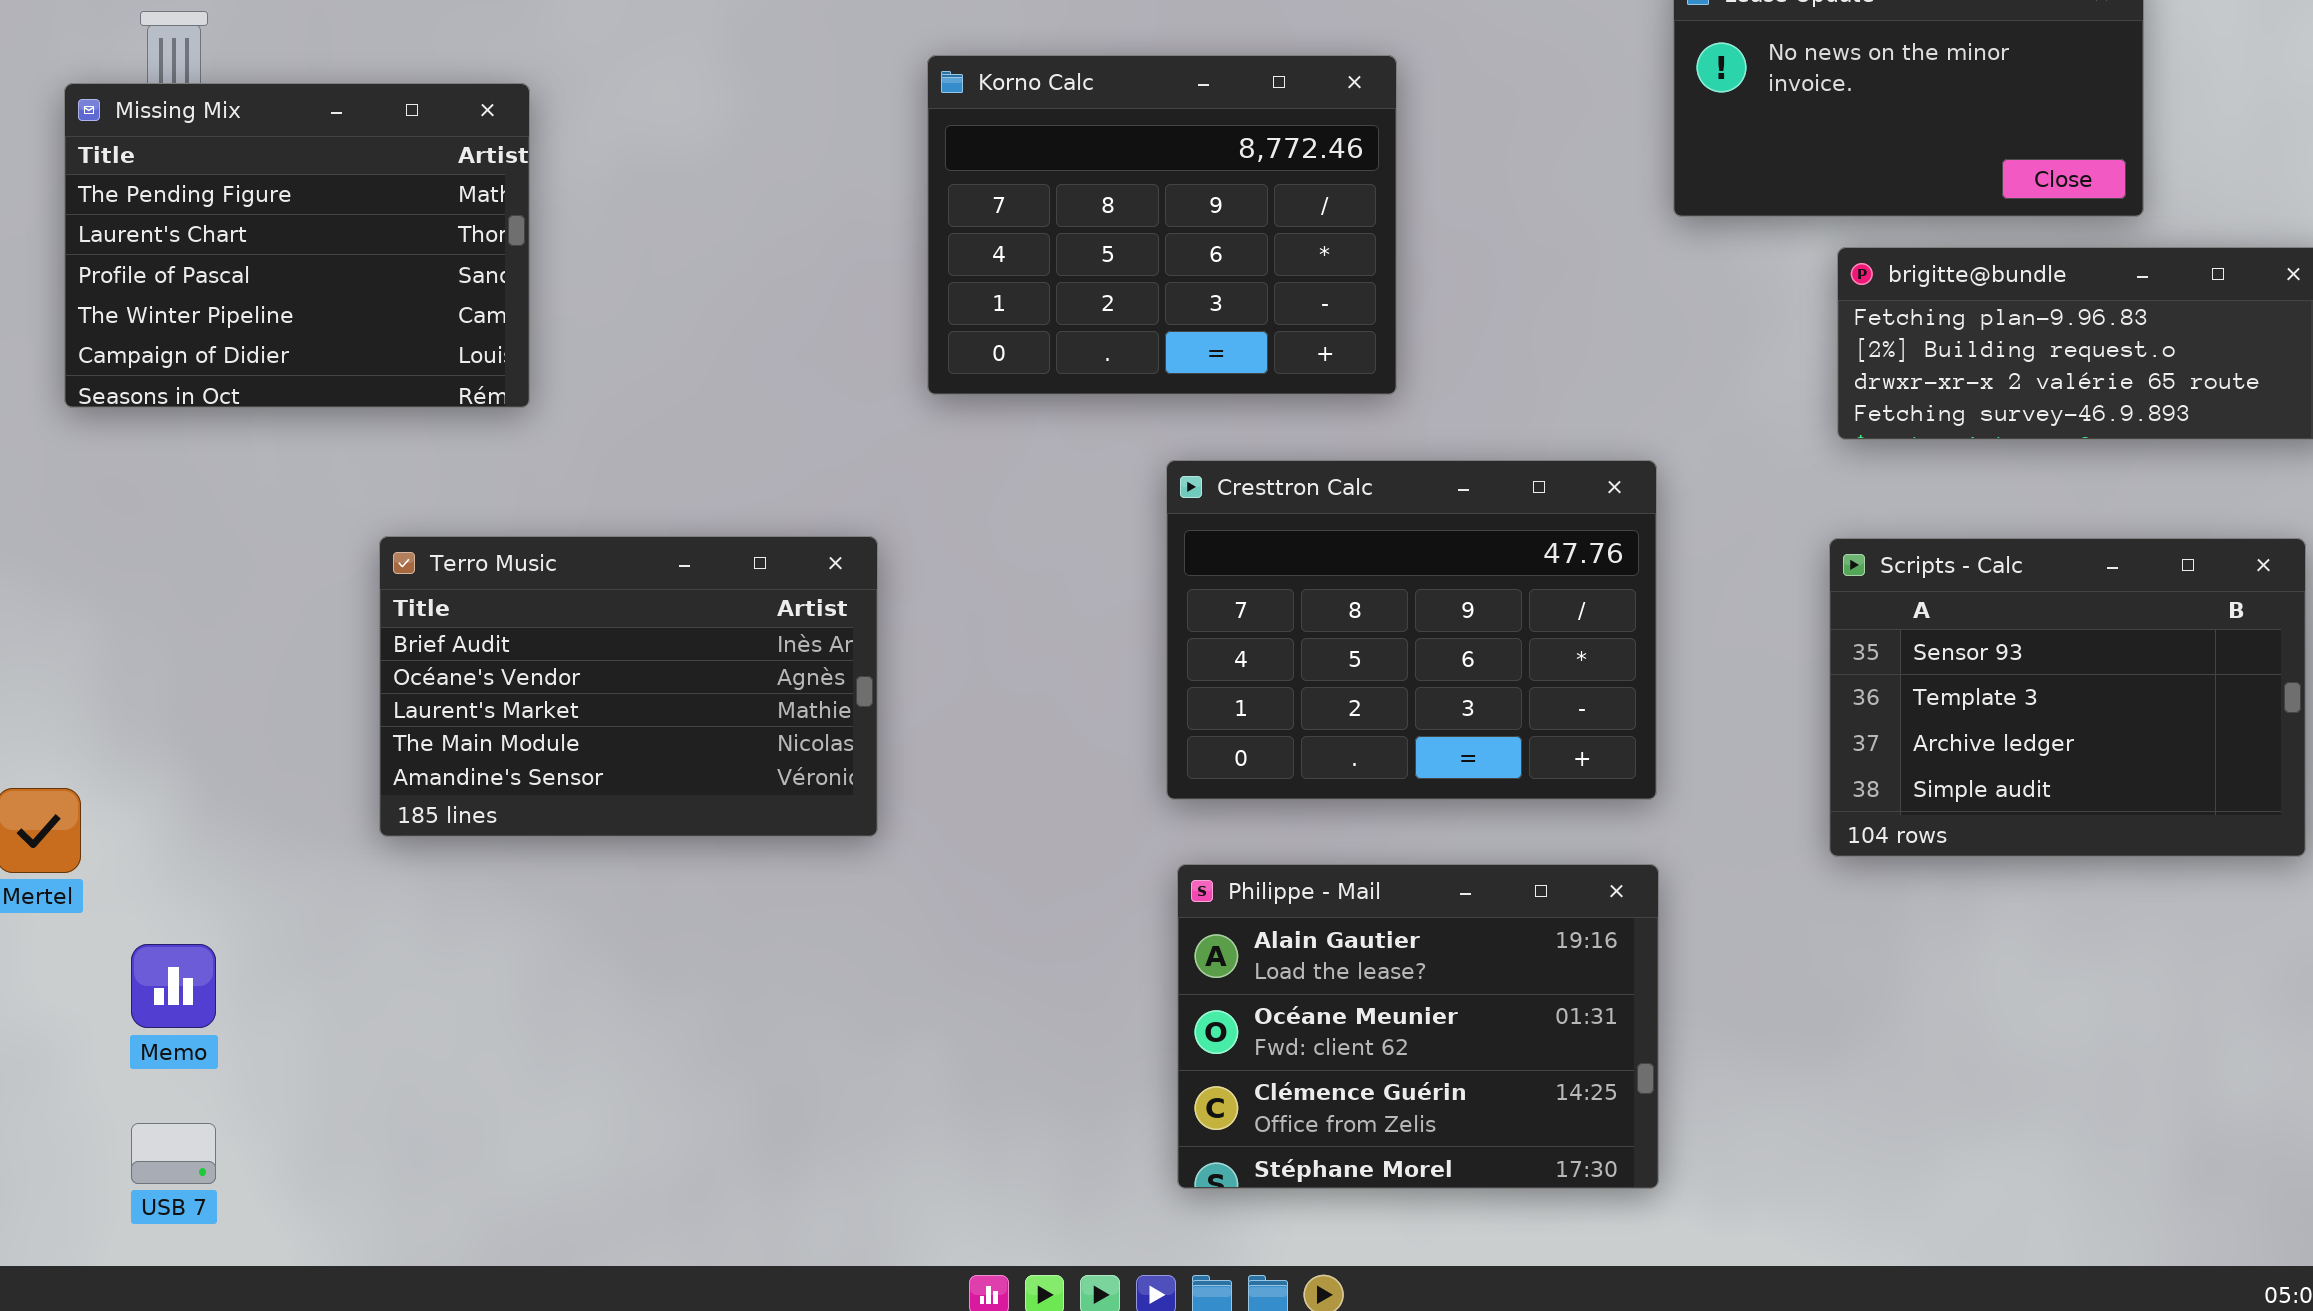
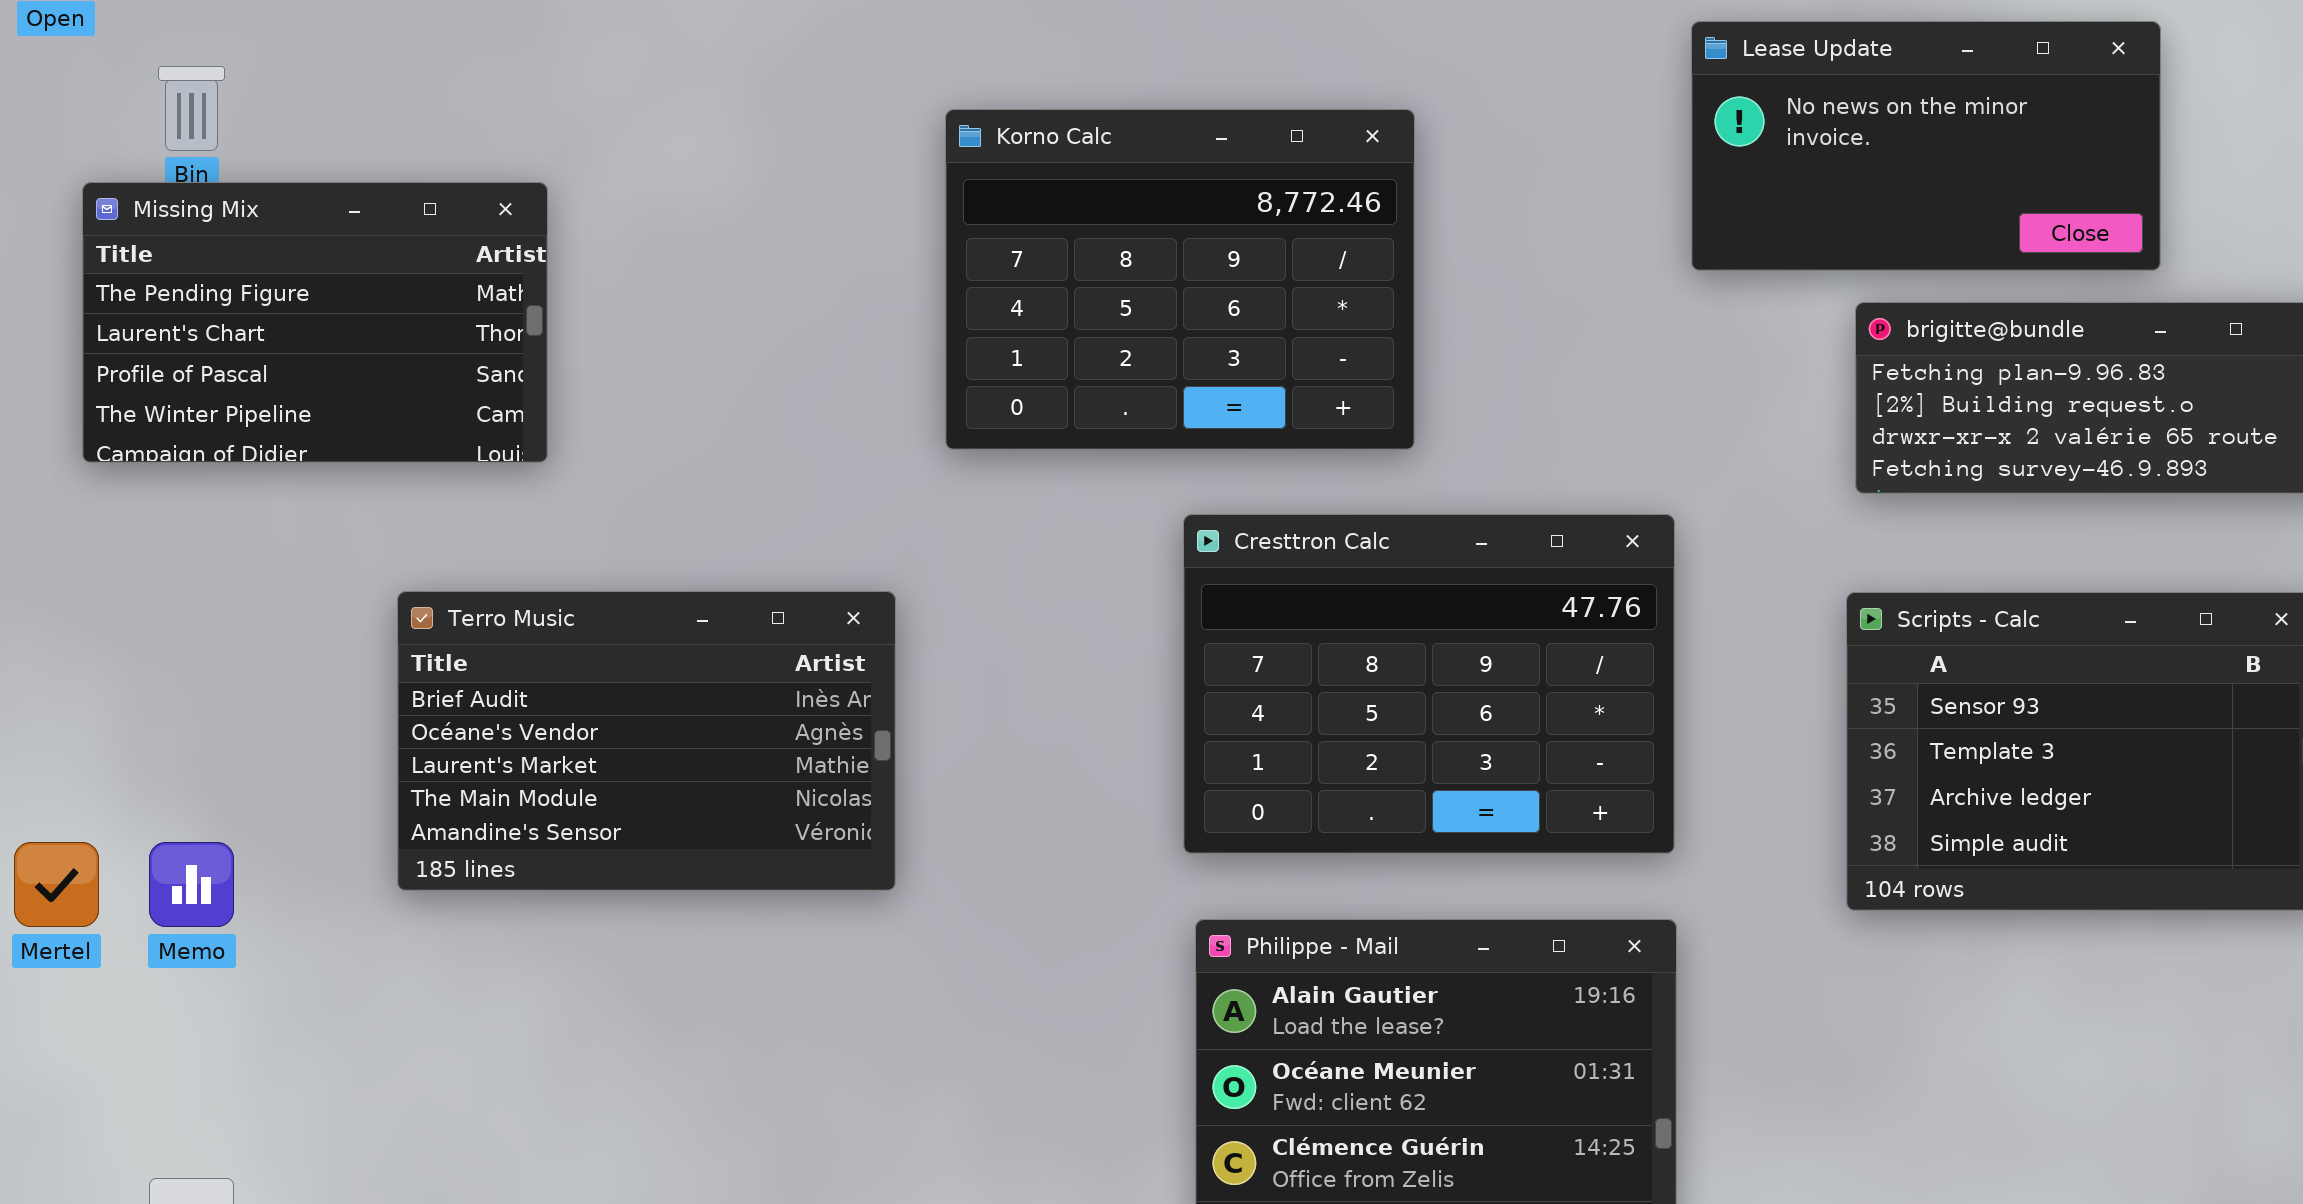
Missing Mix: [64,83,530,408] -> [82,182,548,463], resized
Memo: [131,944,216,1028] -> [149,842,234,927], moved

